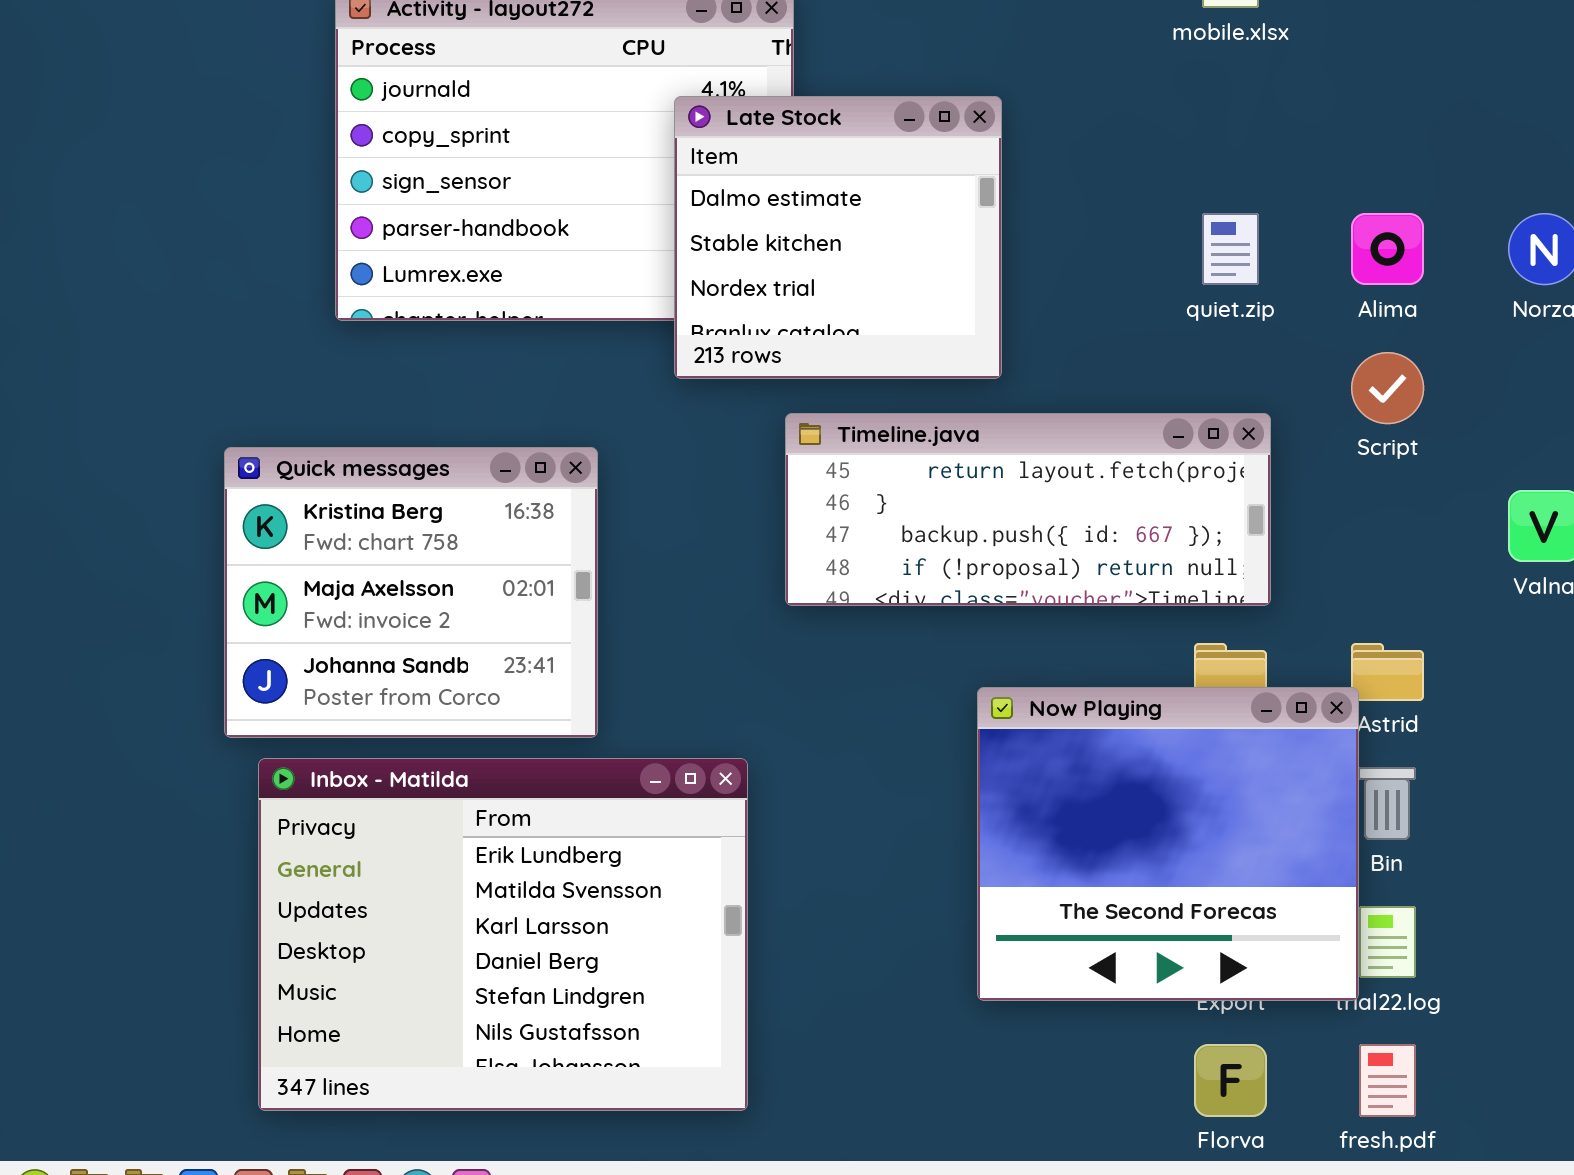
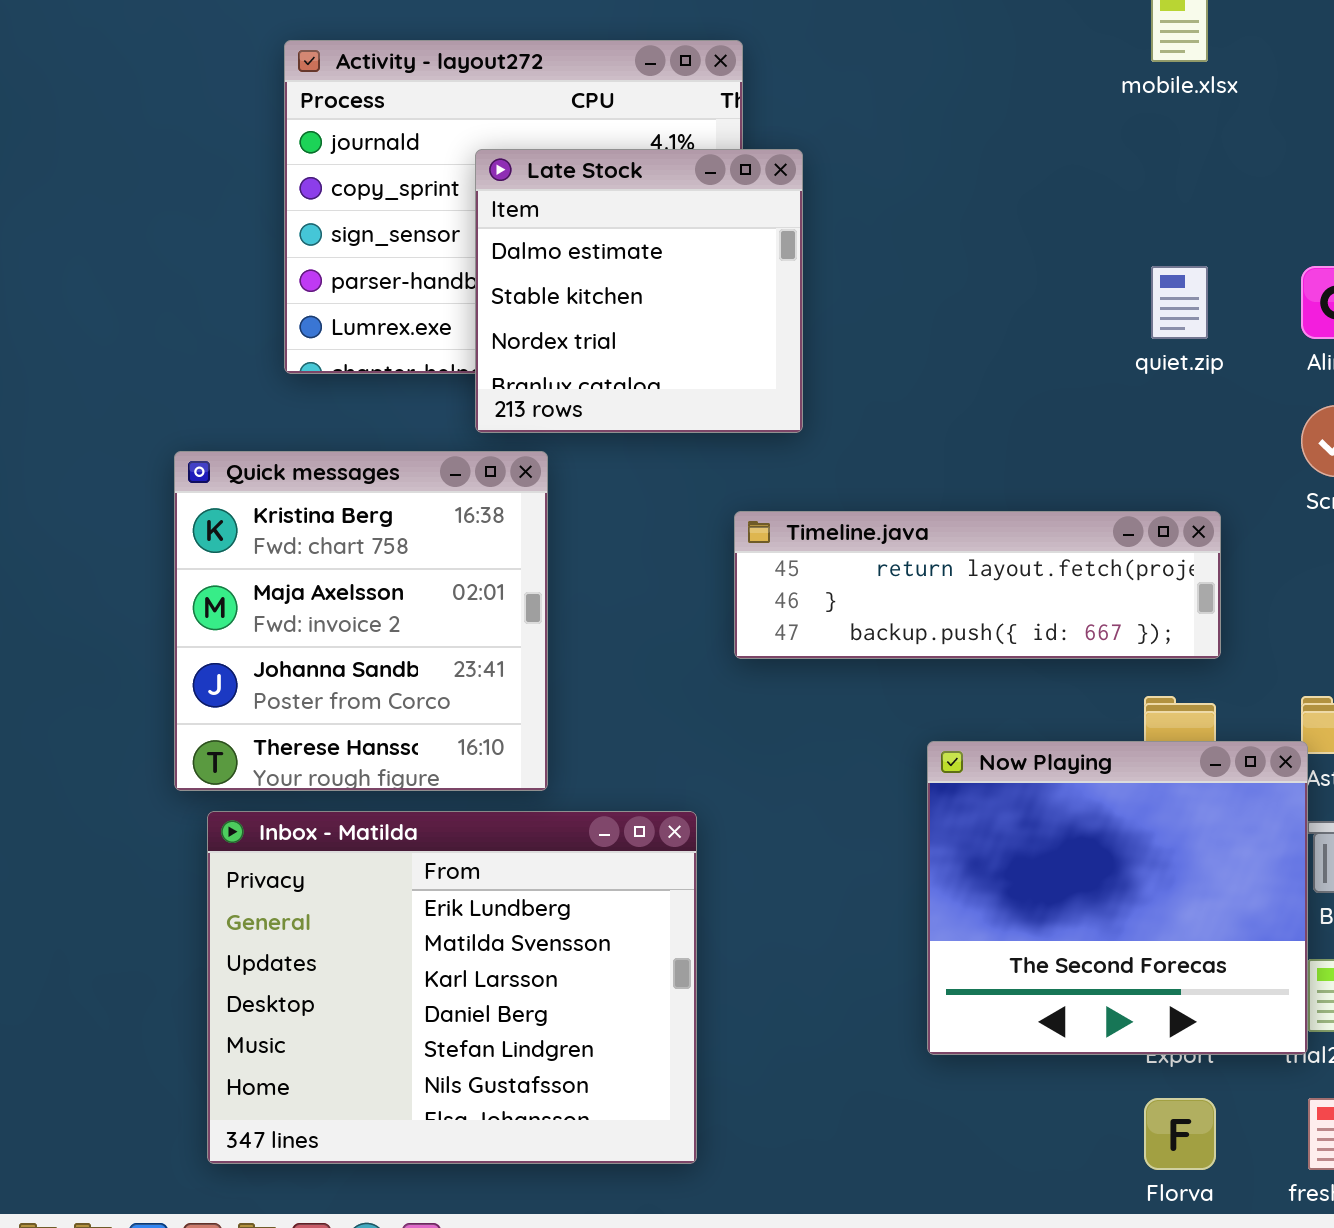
Late Stock: [674,96,1002,379] -> [475,149,803,433], moved
Timeline.java: [785,413,1271,606] -> [734,511,1221,659], resized
Quick messages: [224,447,598,738] -> [174,451,548,791], resized

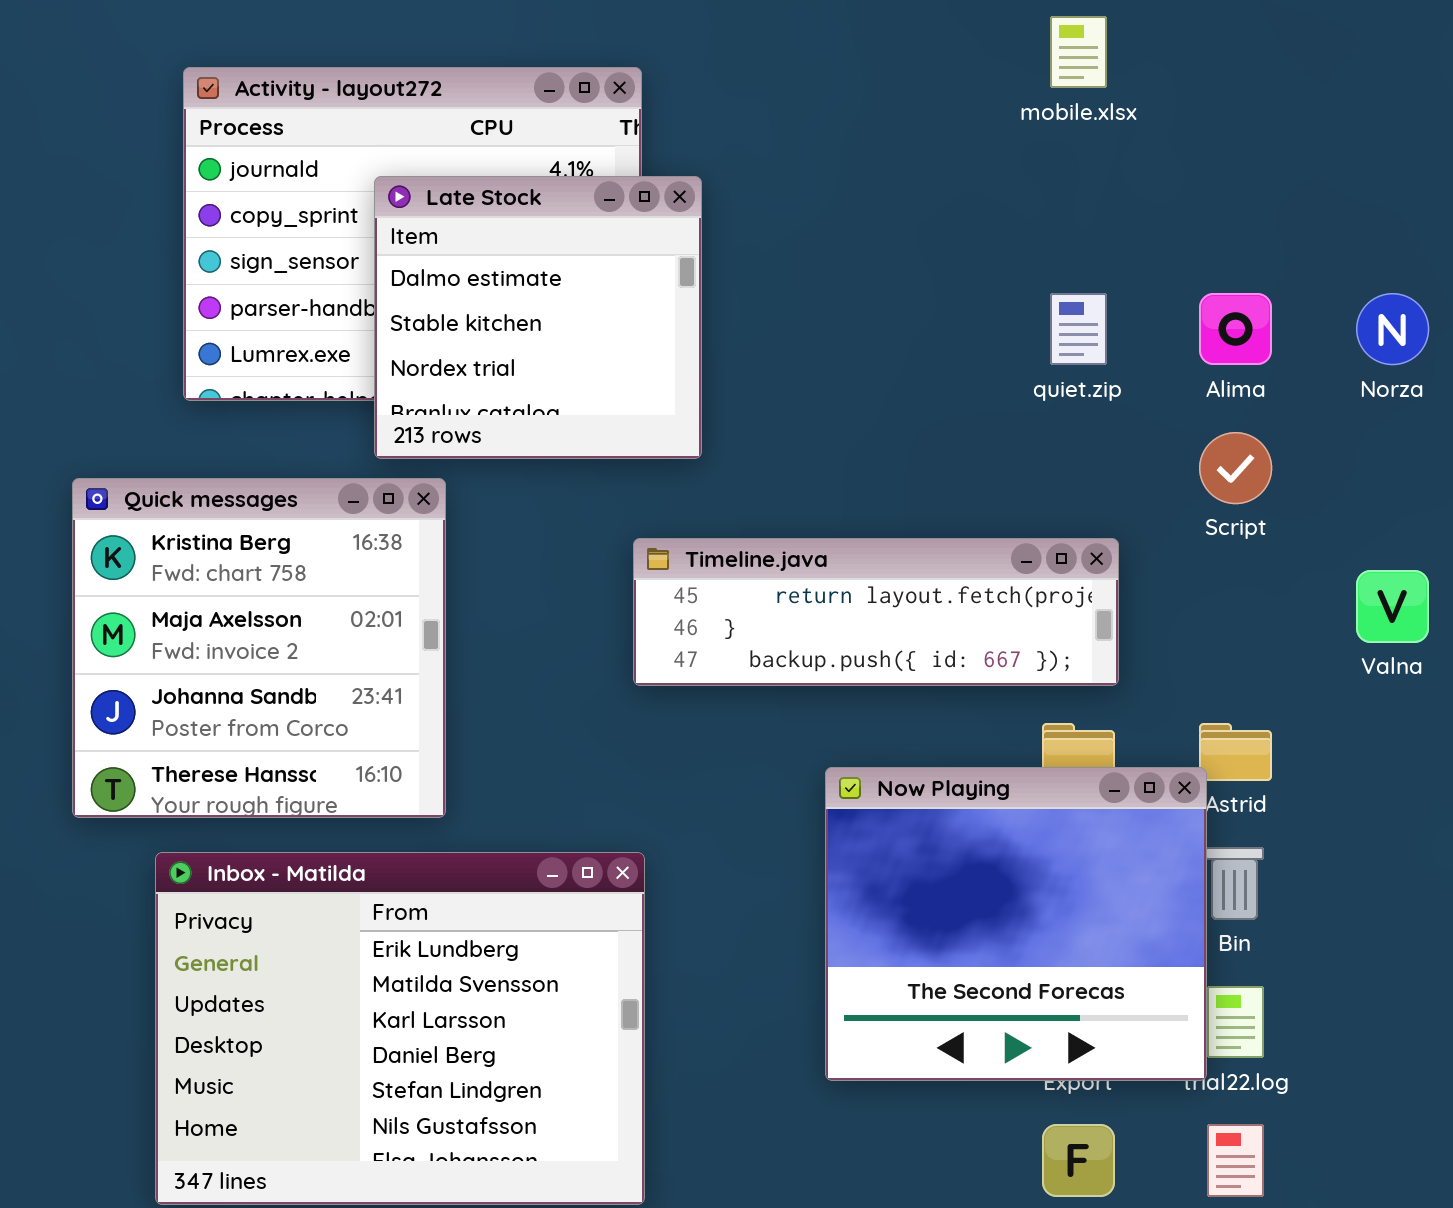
Inbox - Matilda: [207,811,697,1164] -> [155,852,645,1205], moved

